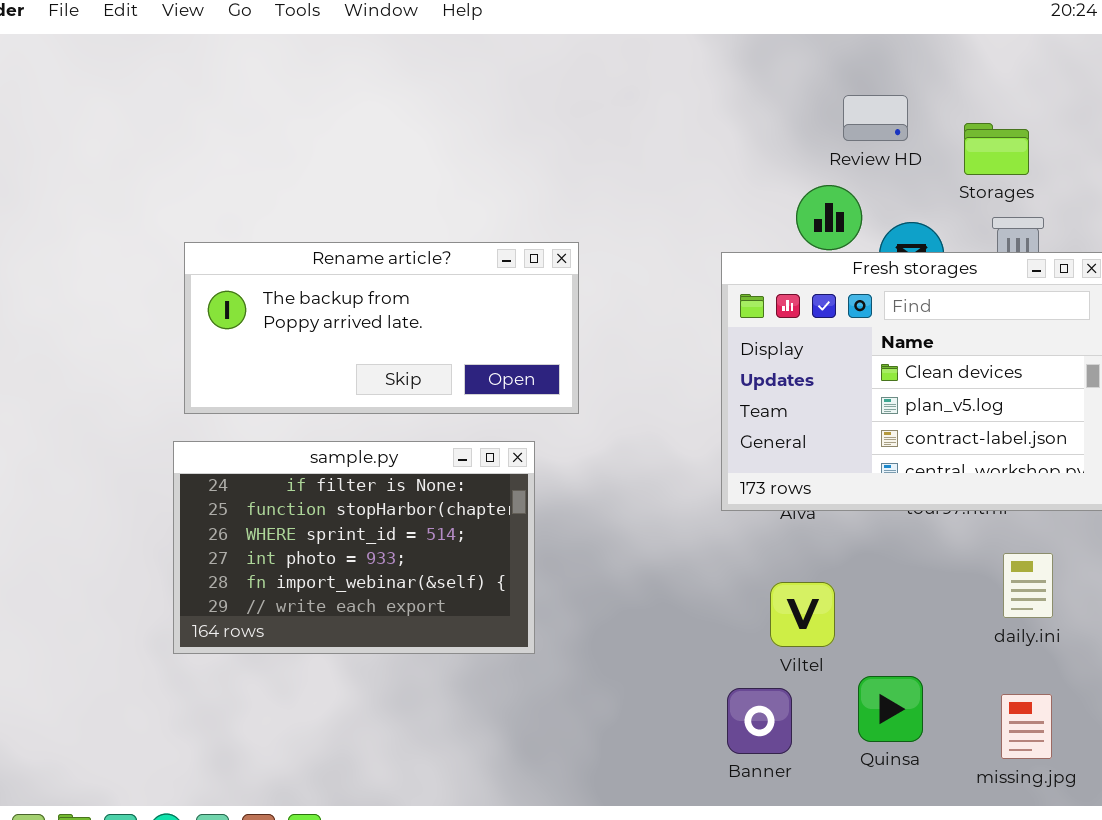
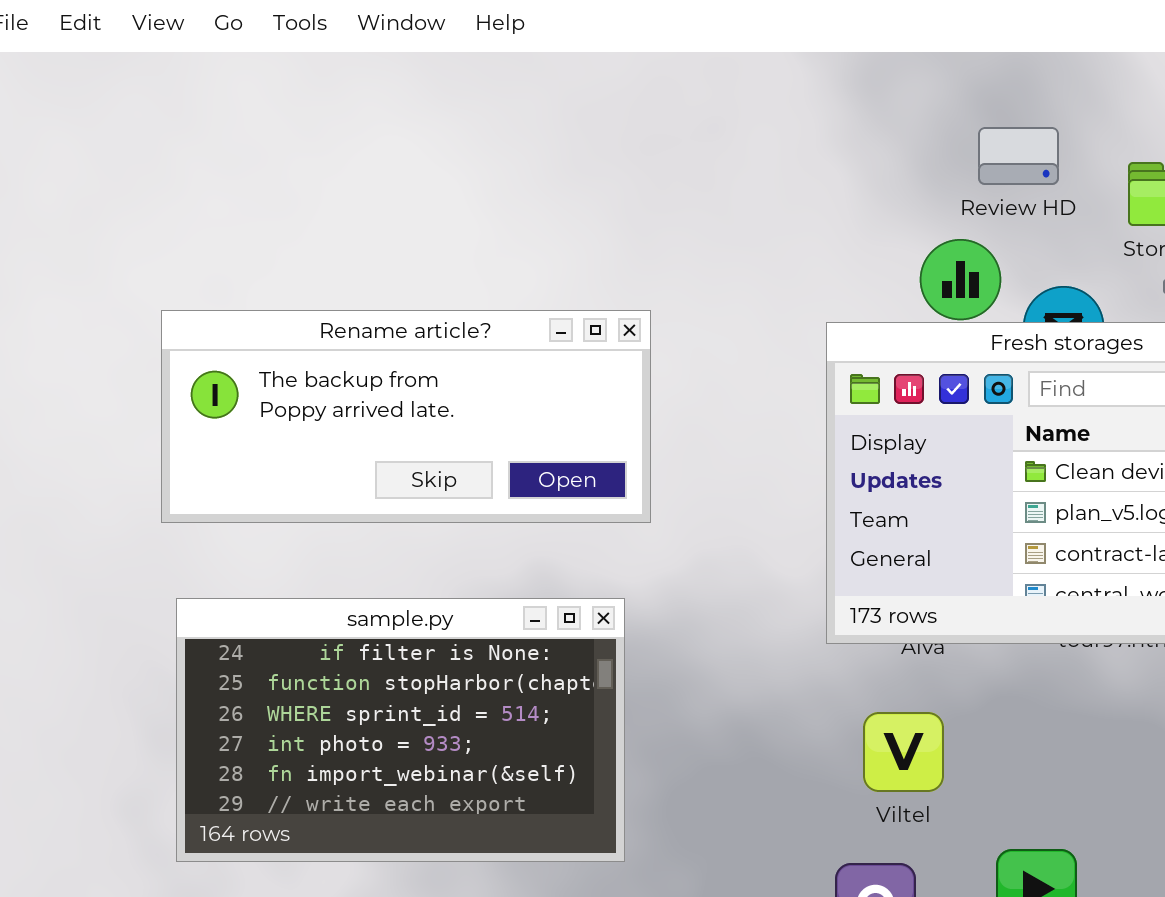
sample.py: [173,441,535,654] -> [176,598,625,862], moved
Viltel: [770,582,835,647] -> [863,712,944,792], moved

